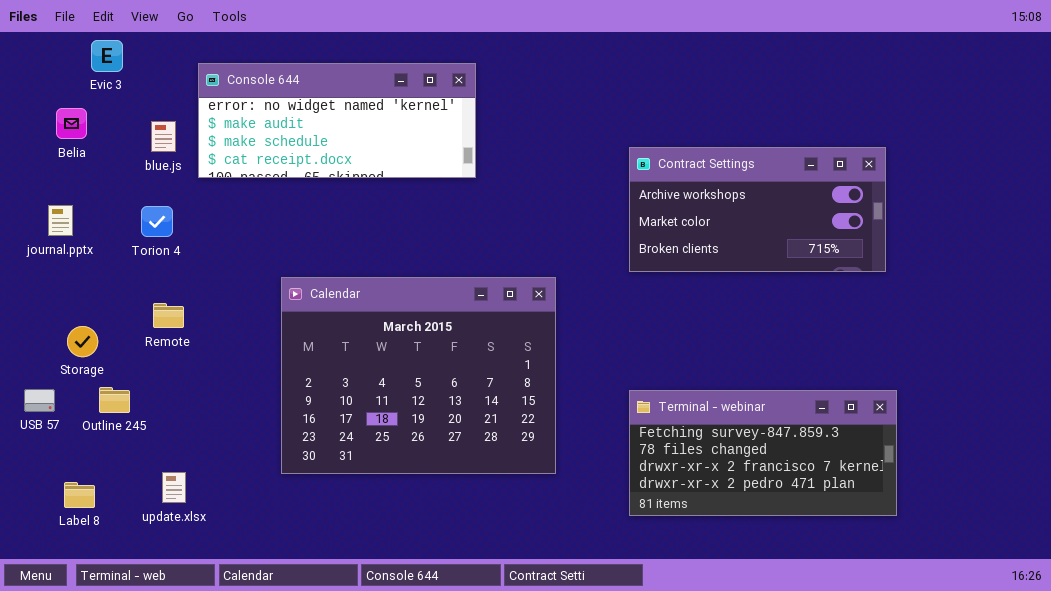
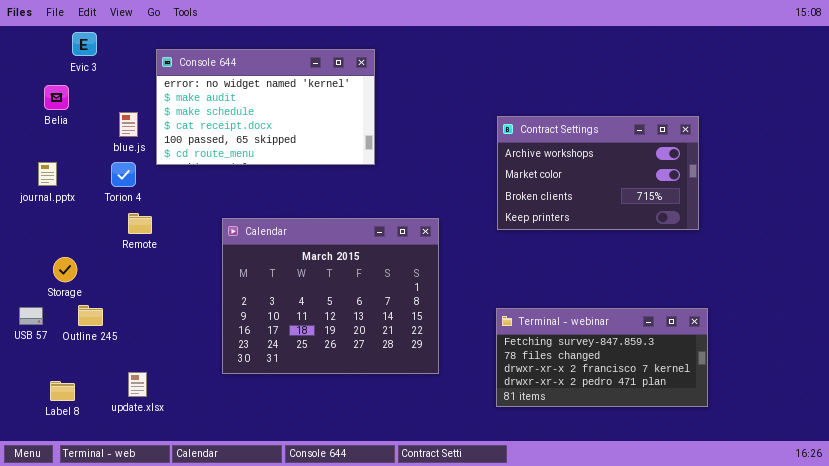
Console 644: [198,63,476,178] -> [156,49,375,165], resized
blue.js: [151,121,176,152] -> [119,112,138,137], moved
Contract Settings: [629,147,886,272] -> [497,116,699,230], resized
Remote: [153,303,184,328] -> [128,213,152,234], moved

